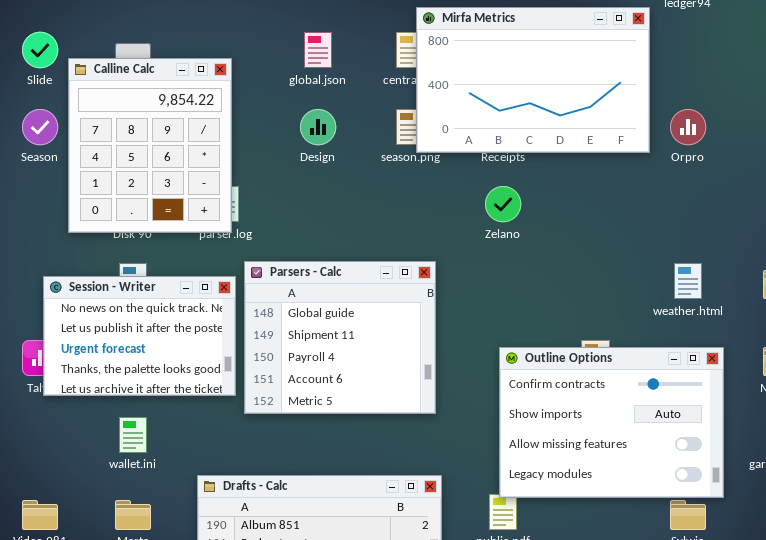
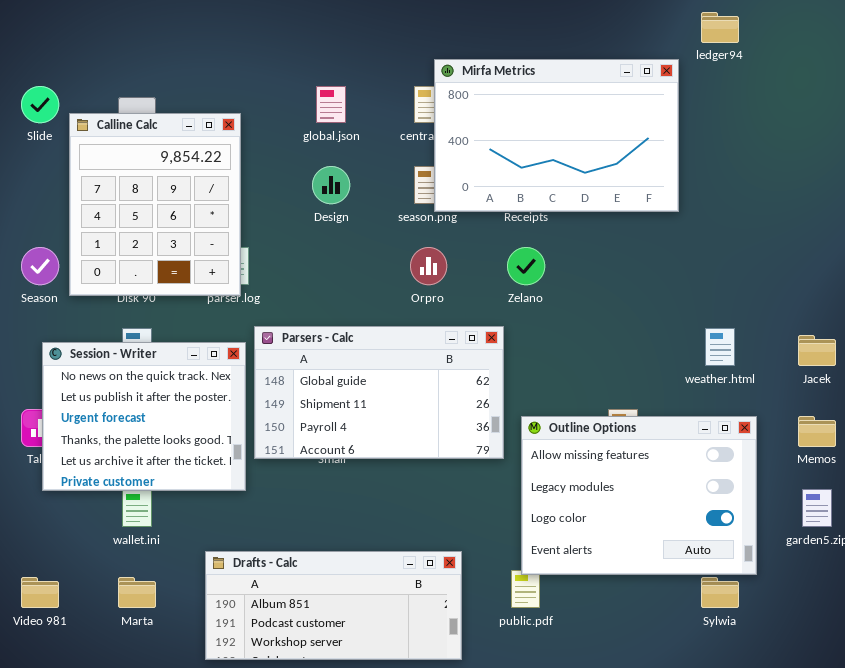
Season: [22,109,58,145] -> [21,247,59,285], moved
Orpro: [670,109,706,145] -> [410,247,447,285], moved
Parsers - Calc: [244,261,436,414] -> [254,326,504,459], resized
Session - Writer: [43,276,236,396] -> [42,342,246,491], resized
Outline Options: [499,347,724,498] -> [521,416,757,575], scrolled down 2 rows

